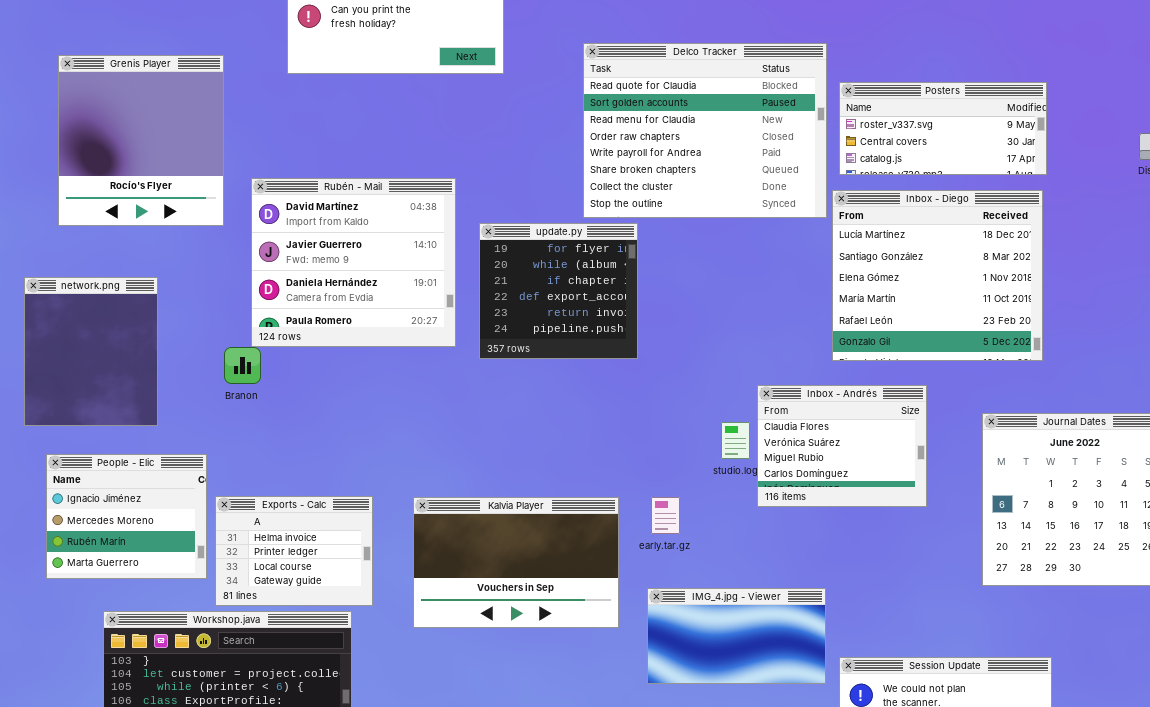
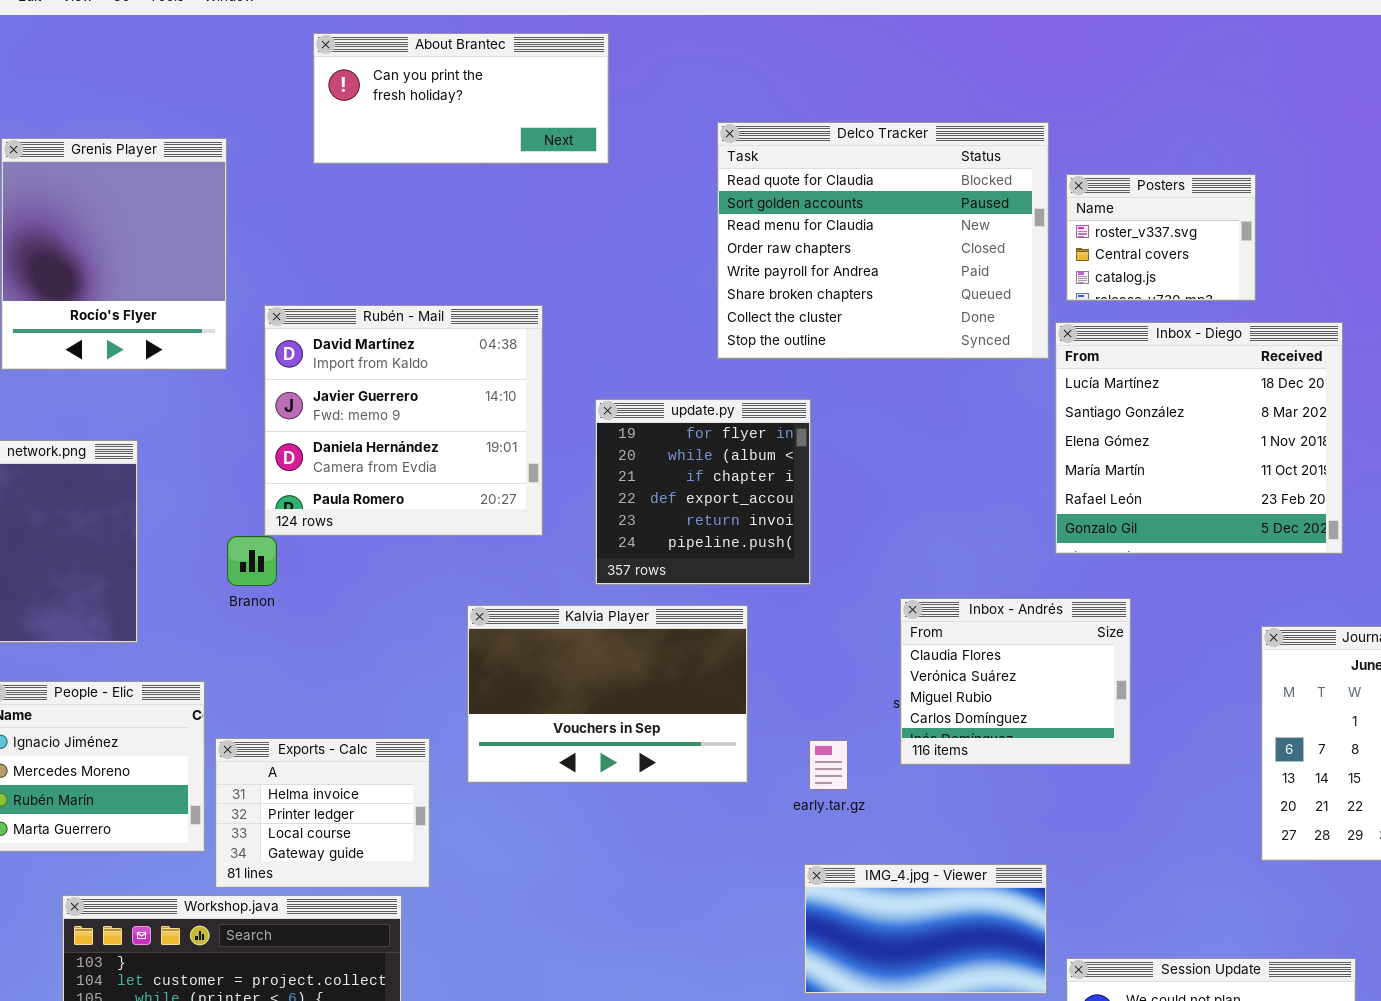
Posters: [839,82,1047,175] -> [1066,174,1256,301], resized
update.py: [479,223,638,359] -> [595,399,811,585], moved
Inbox - Andrés: [757,385,927,507] -> [900,598,1131,765], moved
Kalvia Player: [413,497,619,628] -> [467,605,748,783], moved

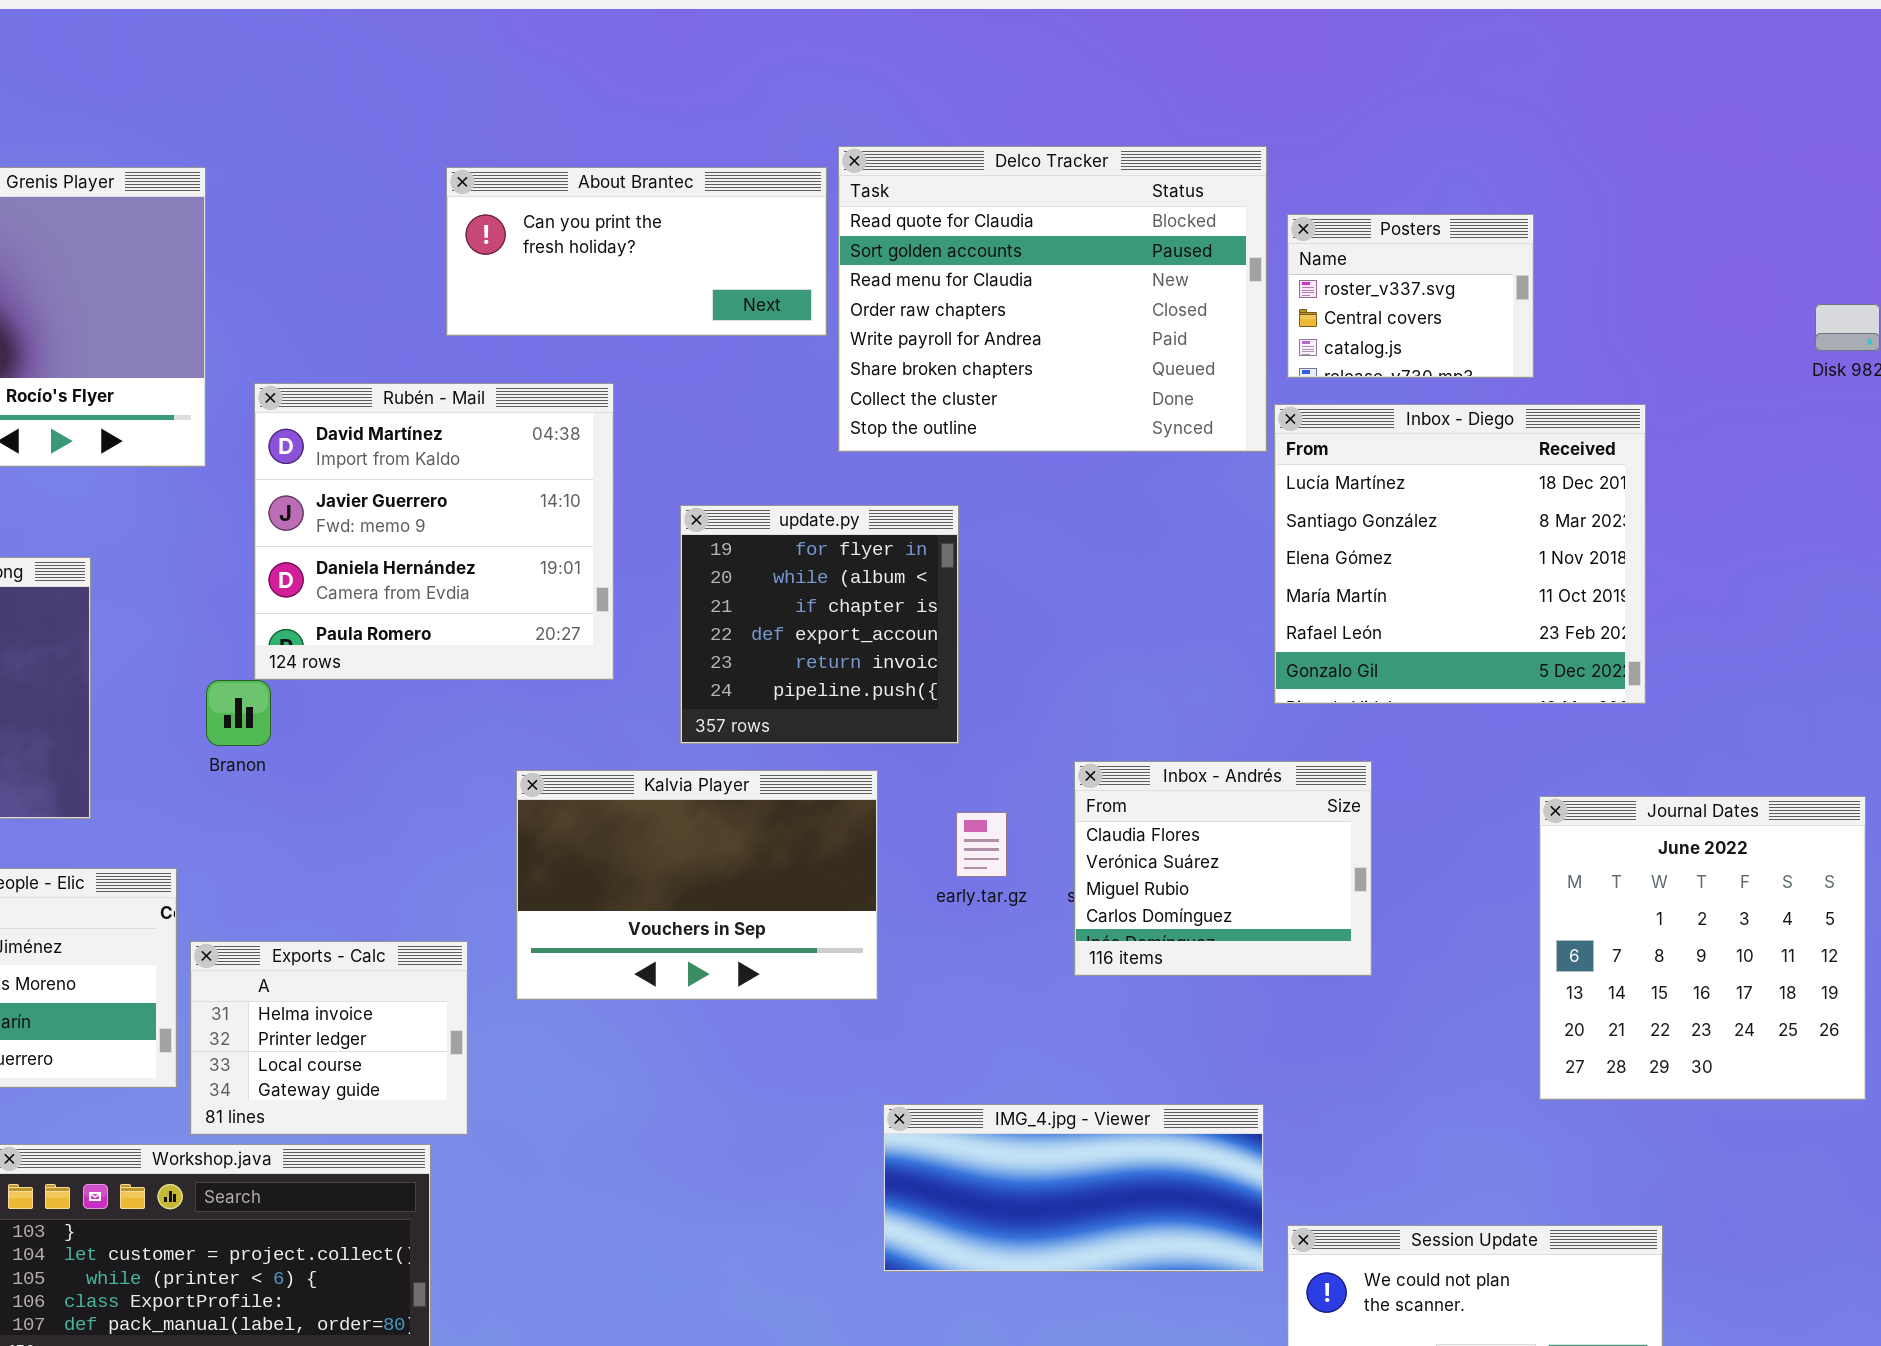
About Brantec: [313,33,609,164] -> [446,167,827,336], moved
early.tar.gz: [809,740,848,790] -> [956,812,1007,877], moved
IMG_4.jpg - Viewer: [804,864,1047,994] -> [883,1104,1264,1272], resized

